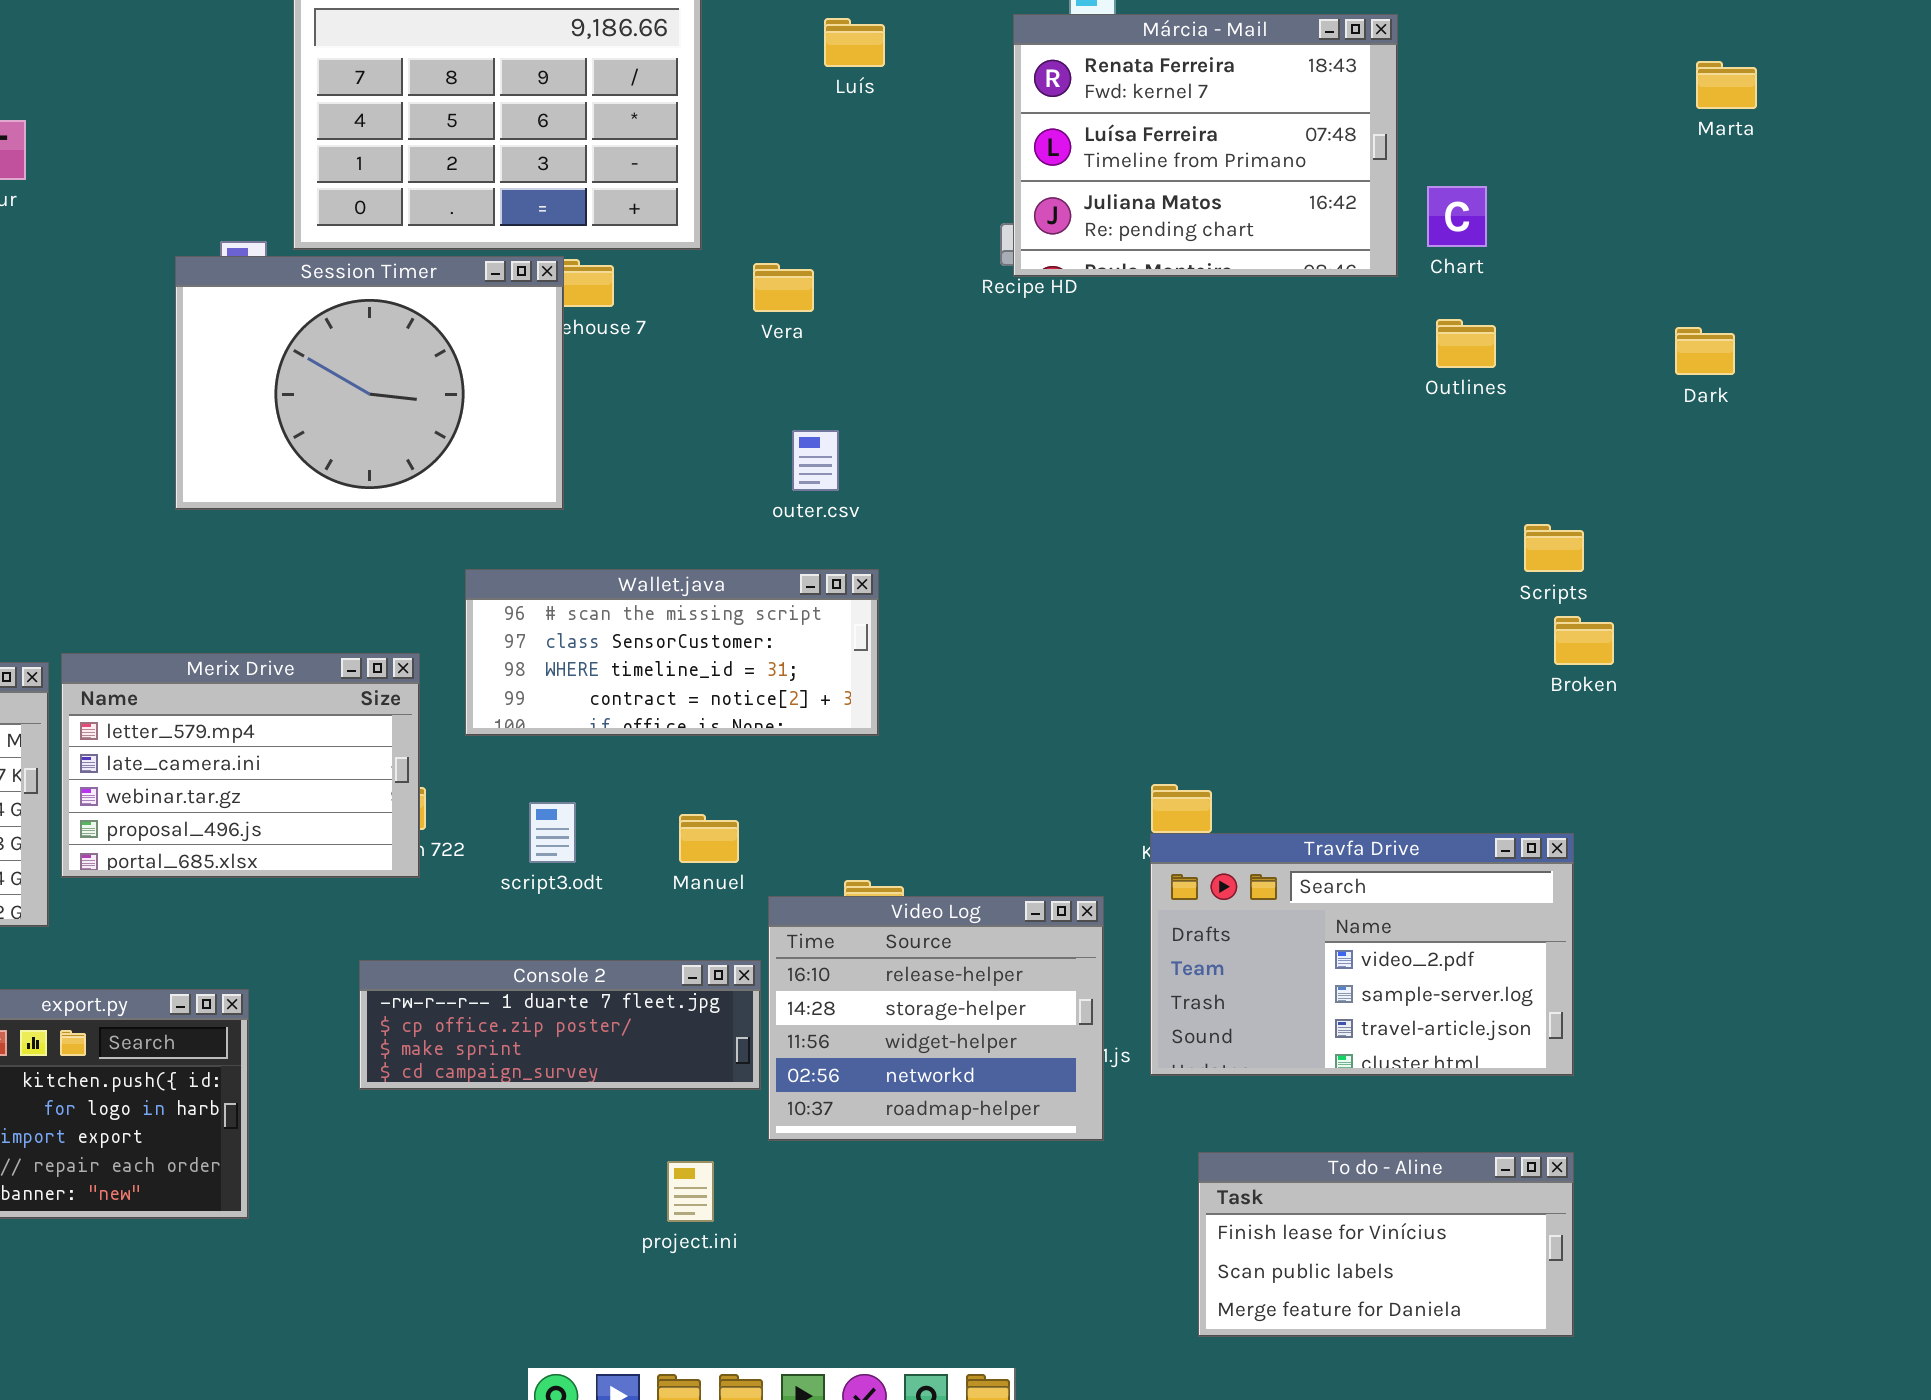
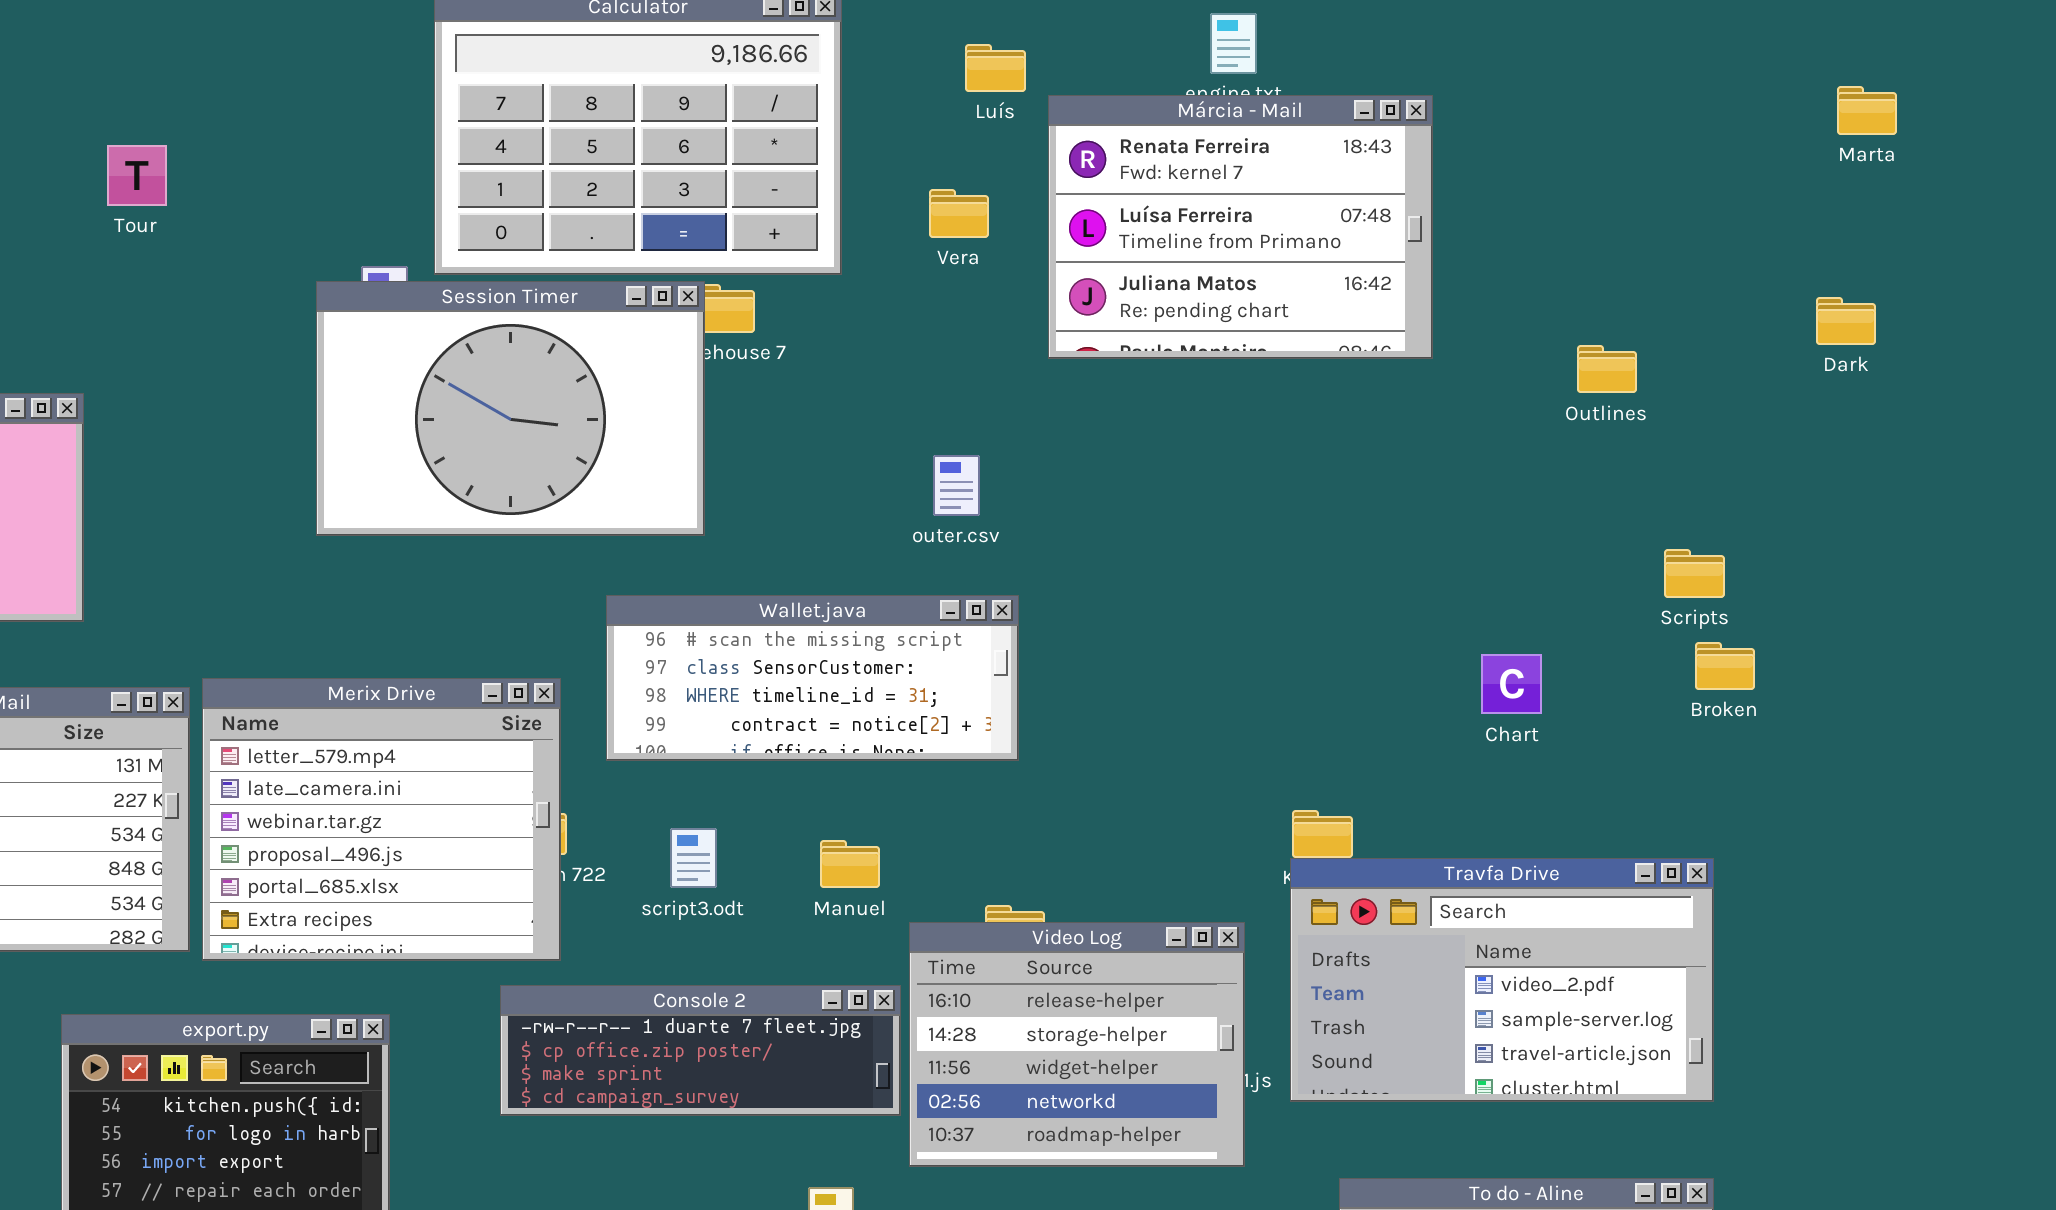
Márcia - Mail: [1013,14,1398,277] -> [1048,95,1433,359], moved
Chart: [1427,186,1487,247] -> [1481,654,1542,714], moved
Vera: [753,263,814,312] -> [929,189,989,238], moved
Dark: [1675,327,1735,375] -> [1816,297,1876,345], moved
Merix Drive: [61,653,420,878] -> [202,678,561,961], resized

